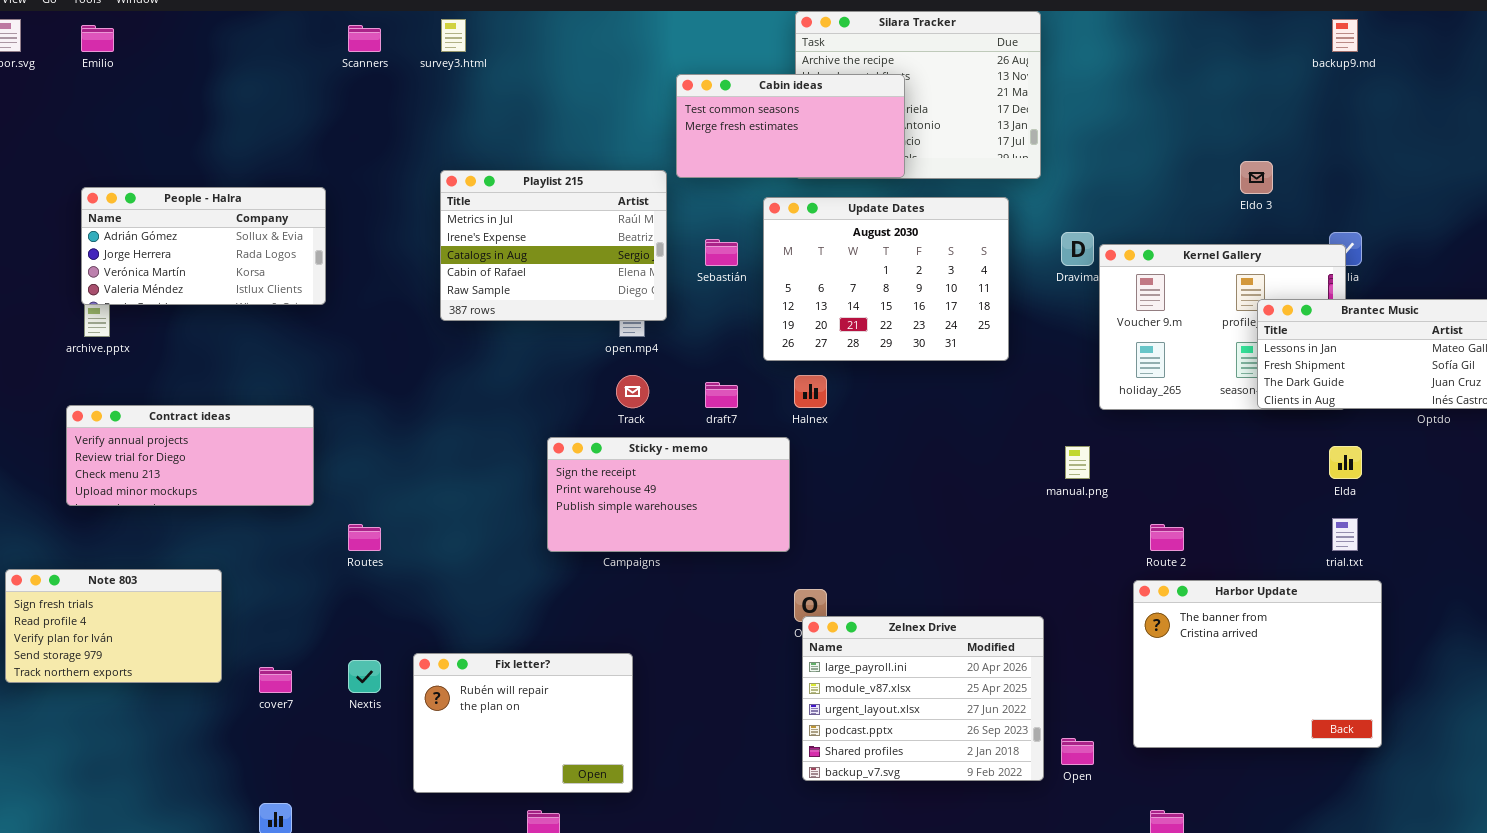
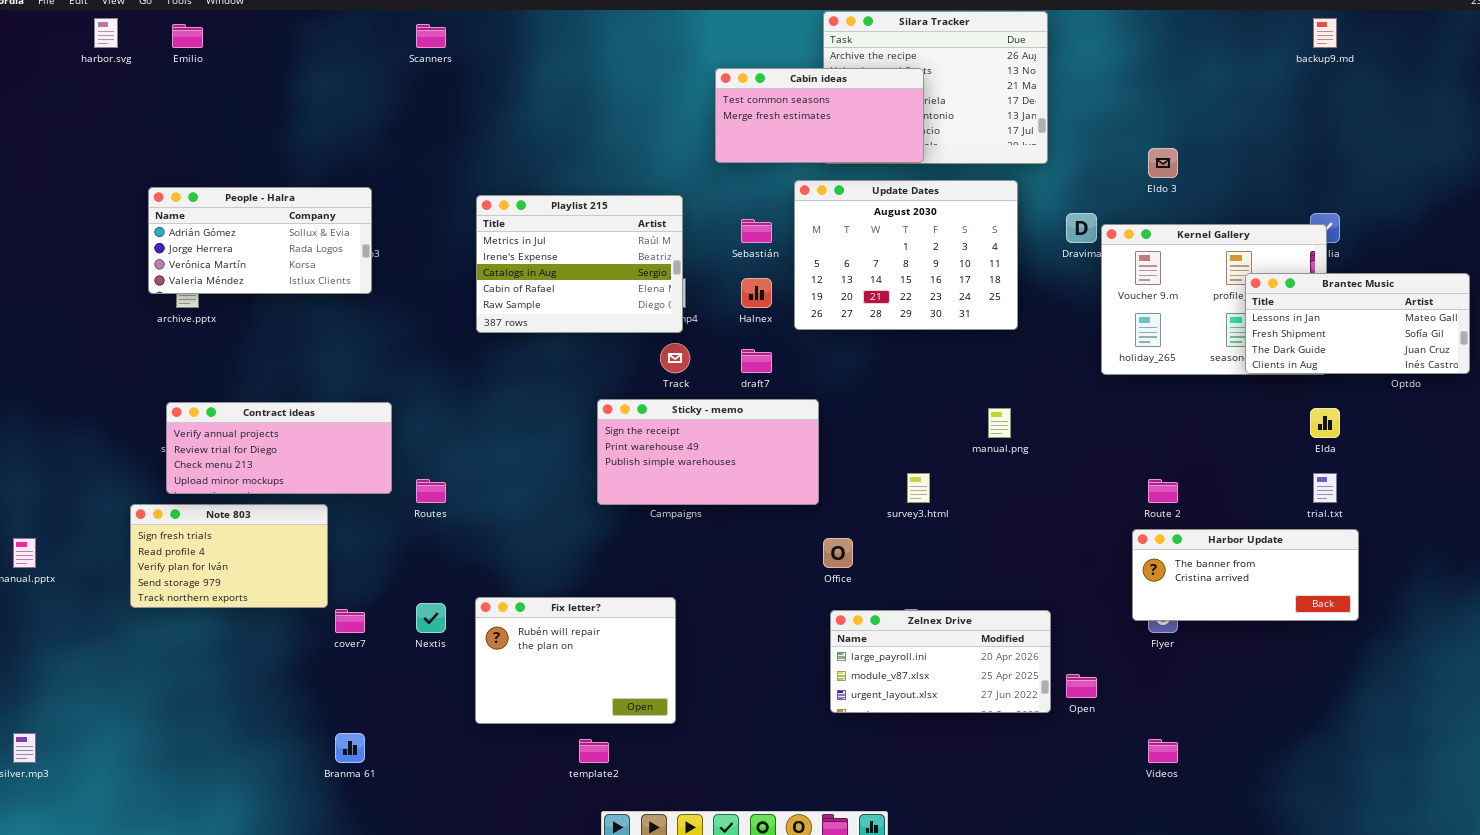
survey3.html: [441,19,466,52] -> [907,473,930,503], moved
Eldo 3: [1240,161,1273,194] -> [1148,148,1178,178], moved
Playlist 215: [440,170,667,321] -> [476,195,683,333], moved
People - Halra: [81,187,326,305] -> [148,187,372,294], moved
Halnex: [794,375,827,408] -> [741,278,772,308], moved
Contract ideas: [66,405,314,506] -> [166,402,392,494], moved
manual.png: [1065,446,1090,479] -> [988,408,1011,438], moved
Note 803: [5,569,222,683] -> [130,504,328,608], moved
Harbor Update: [1133,580,1382,748] -> [1132,529,1359,621], resized
Zelnex Drive: [802,616,1044,781] -> [830,610,1051,713], resized

